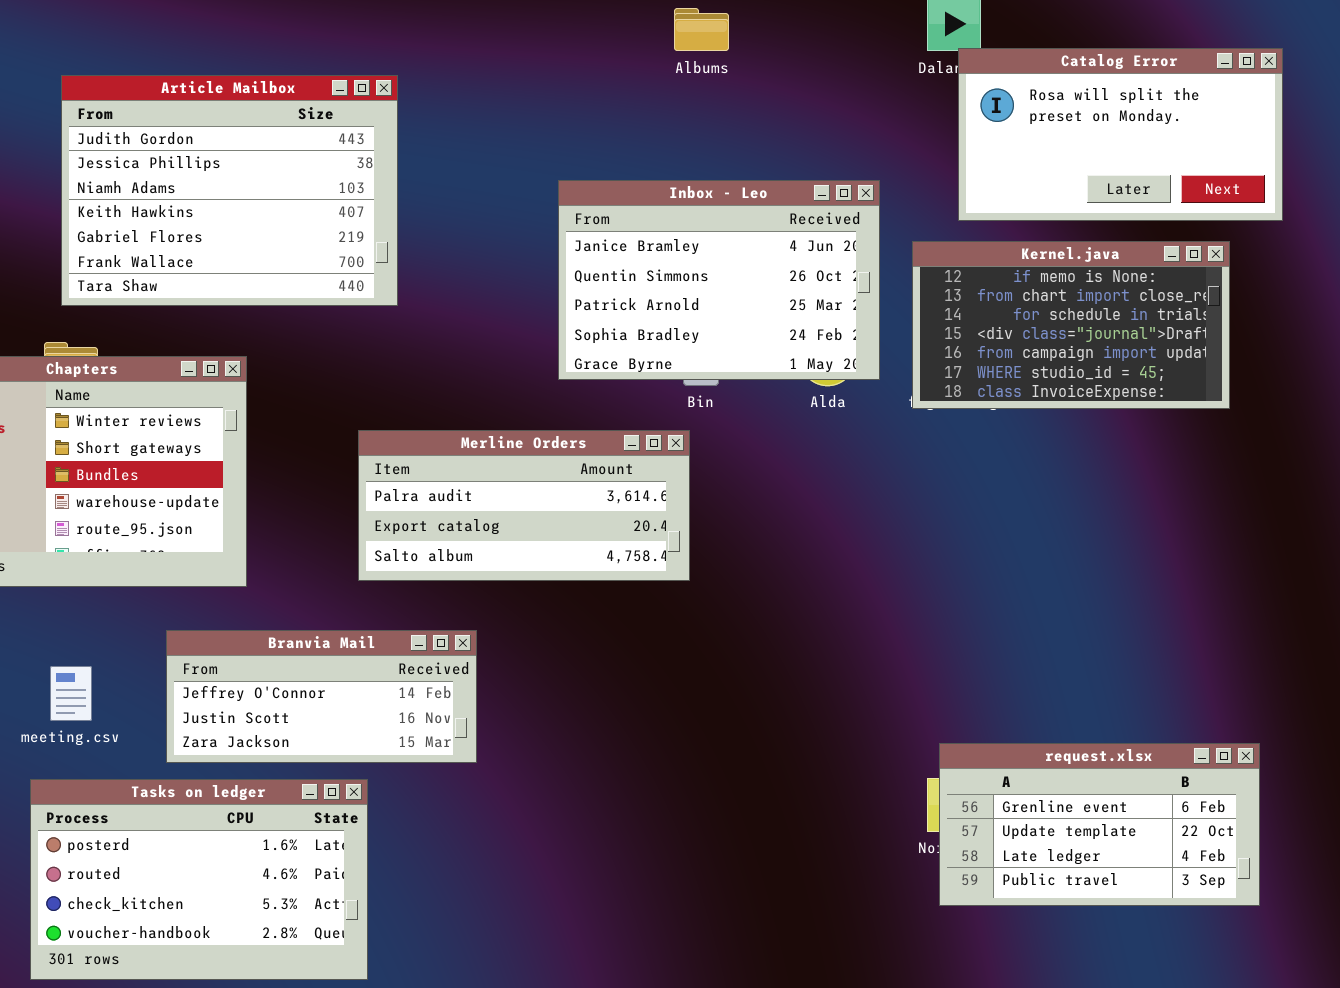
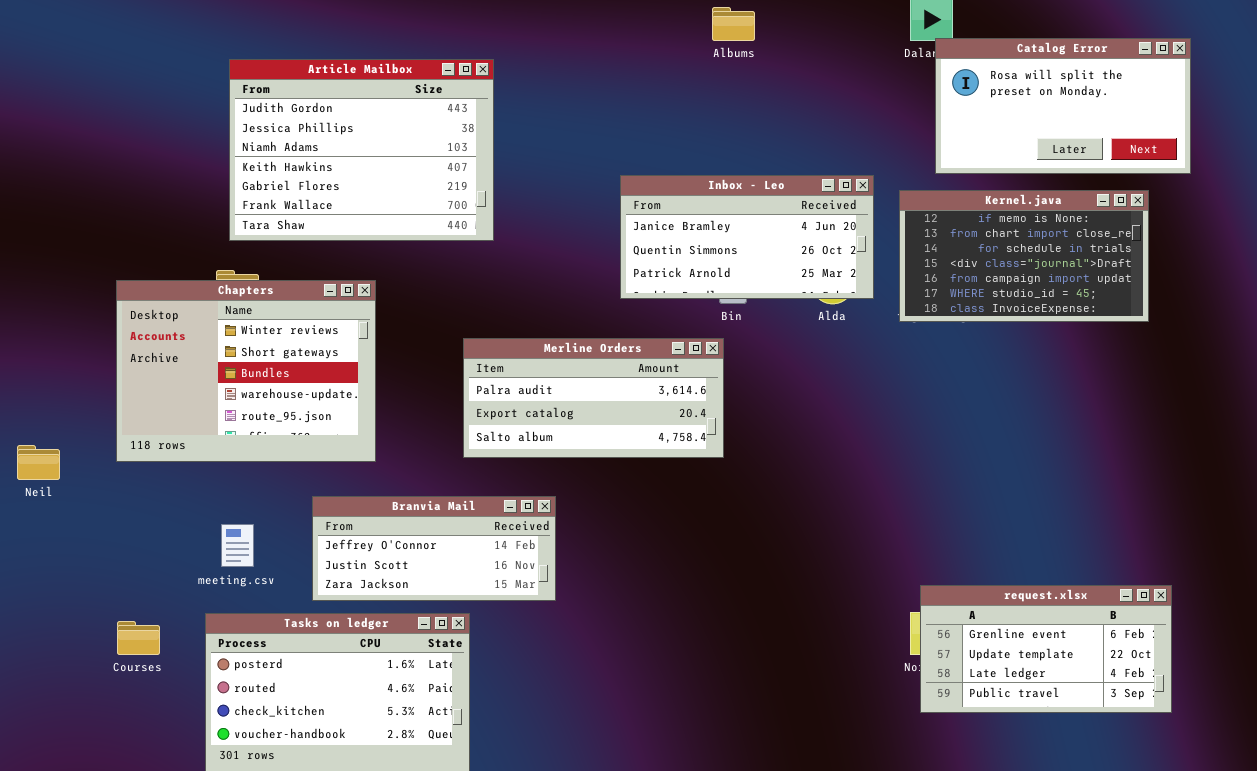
Inbox - Leo: [558,180,880,380] -> [620,175,874,299], resized

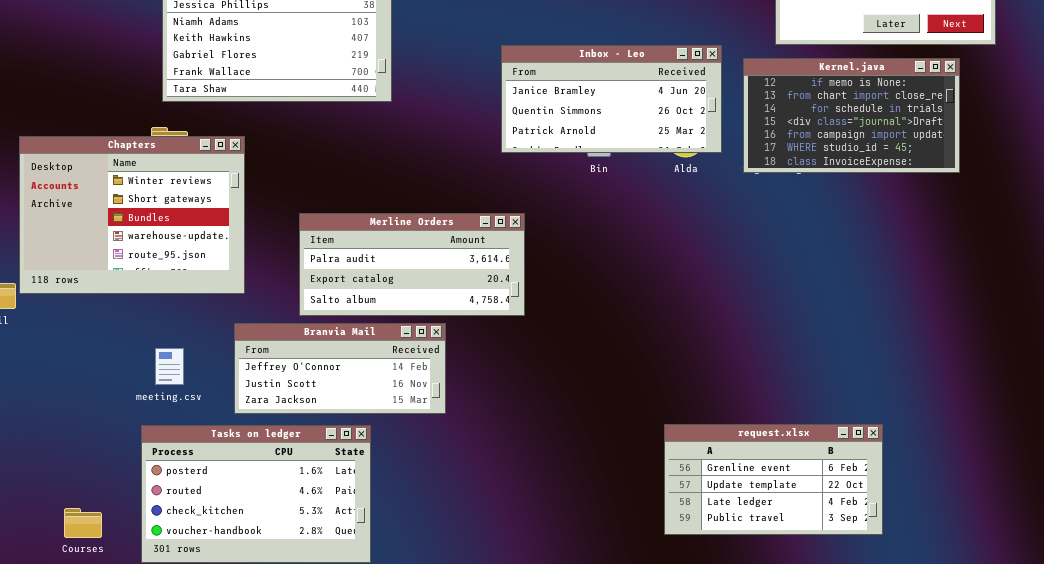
Chapters: [116,280,376,462] -> [19,136,245,294], moved
Merline Orders: [463,338,724,458] -> [299,213,525,316], moved
request.xlsx: [920,585,1172,713] -> [664,424,883,535], moved
Courses: [117,621,160,655] -> [64,508,102,538], moved

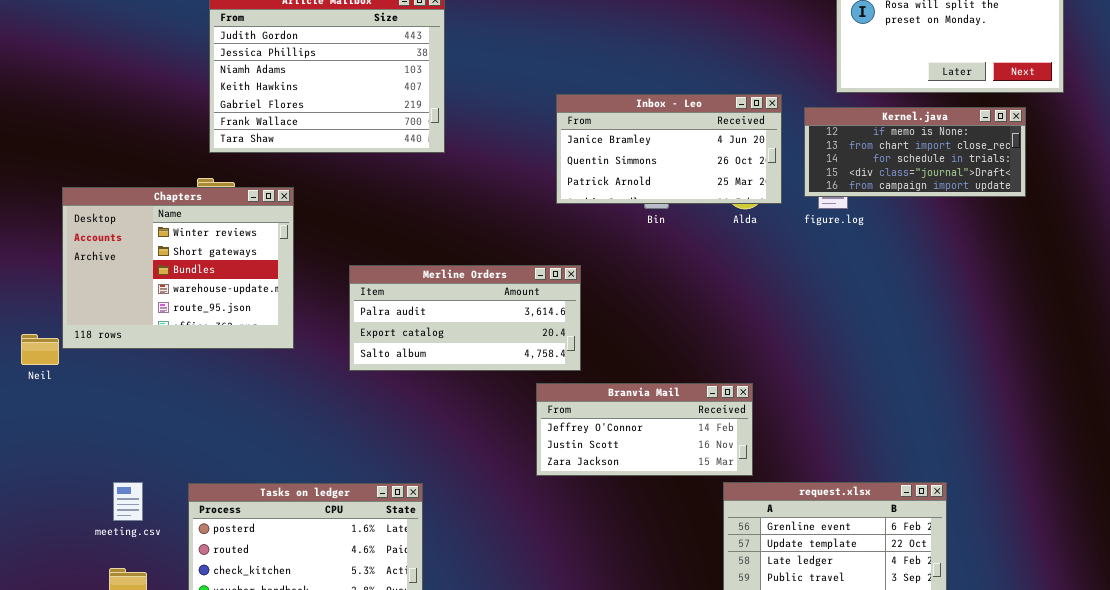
Kernel.java: [743,58,960,173] -> [804,107,1026,197], resized
Branvia Mail: [234,323,446,414] -> [536,383,753,476], moved
meeting.csv: [155,348,184,385] -> [113,482,143,521], moved

